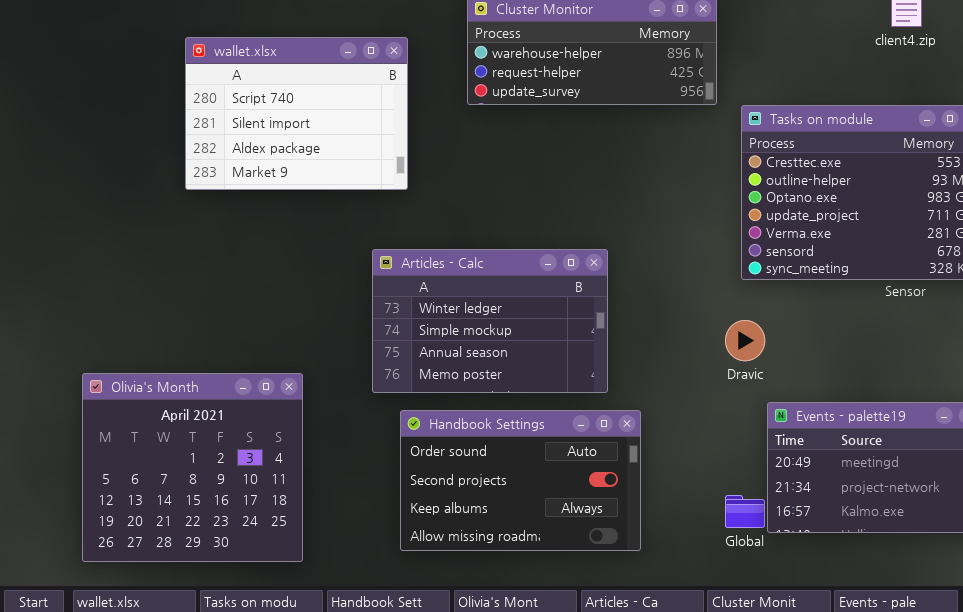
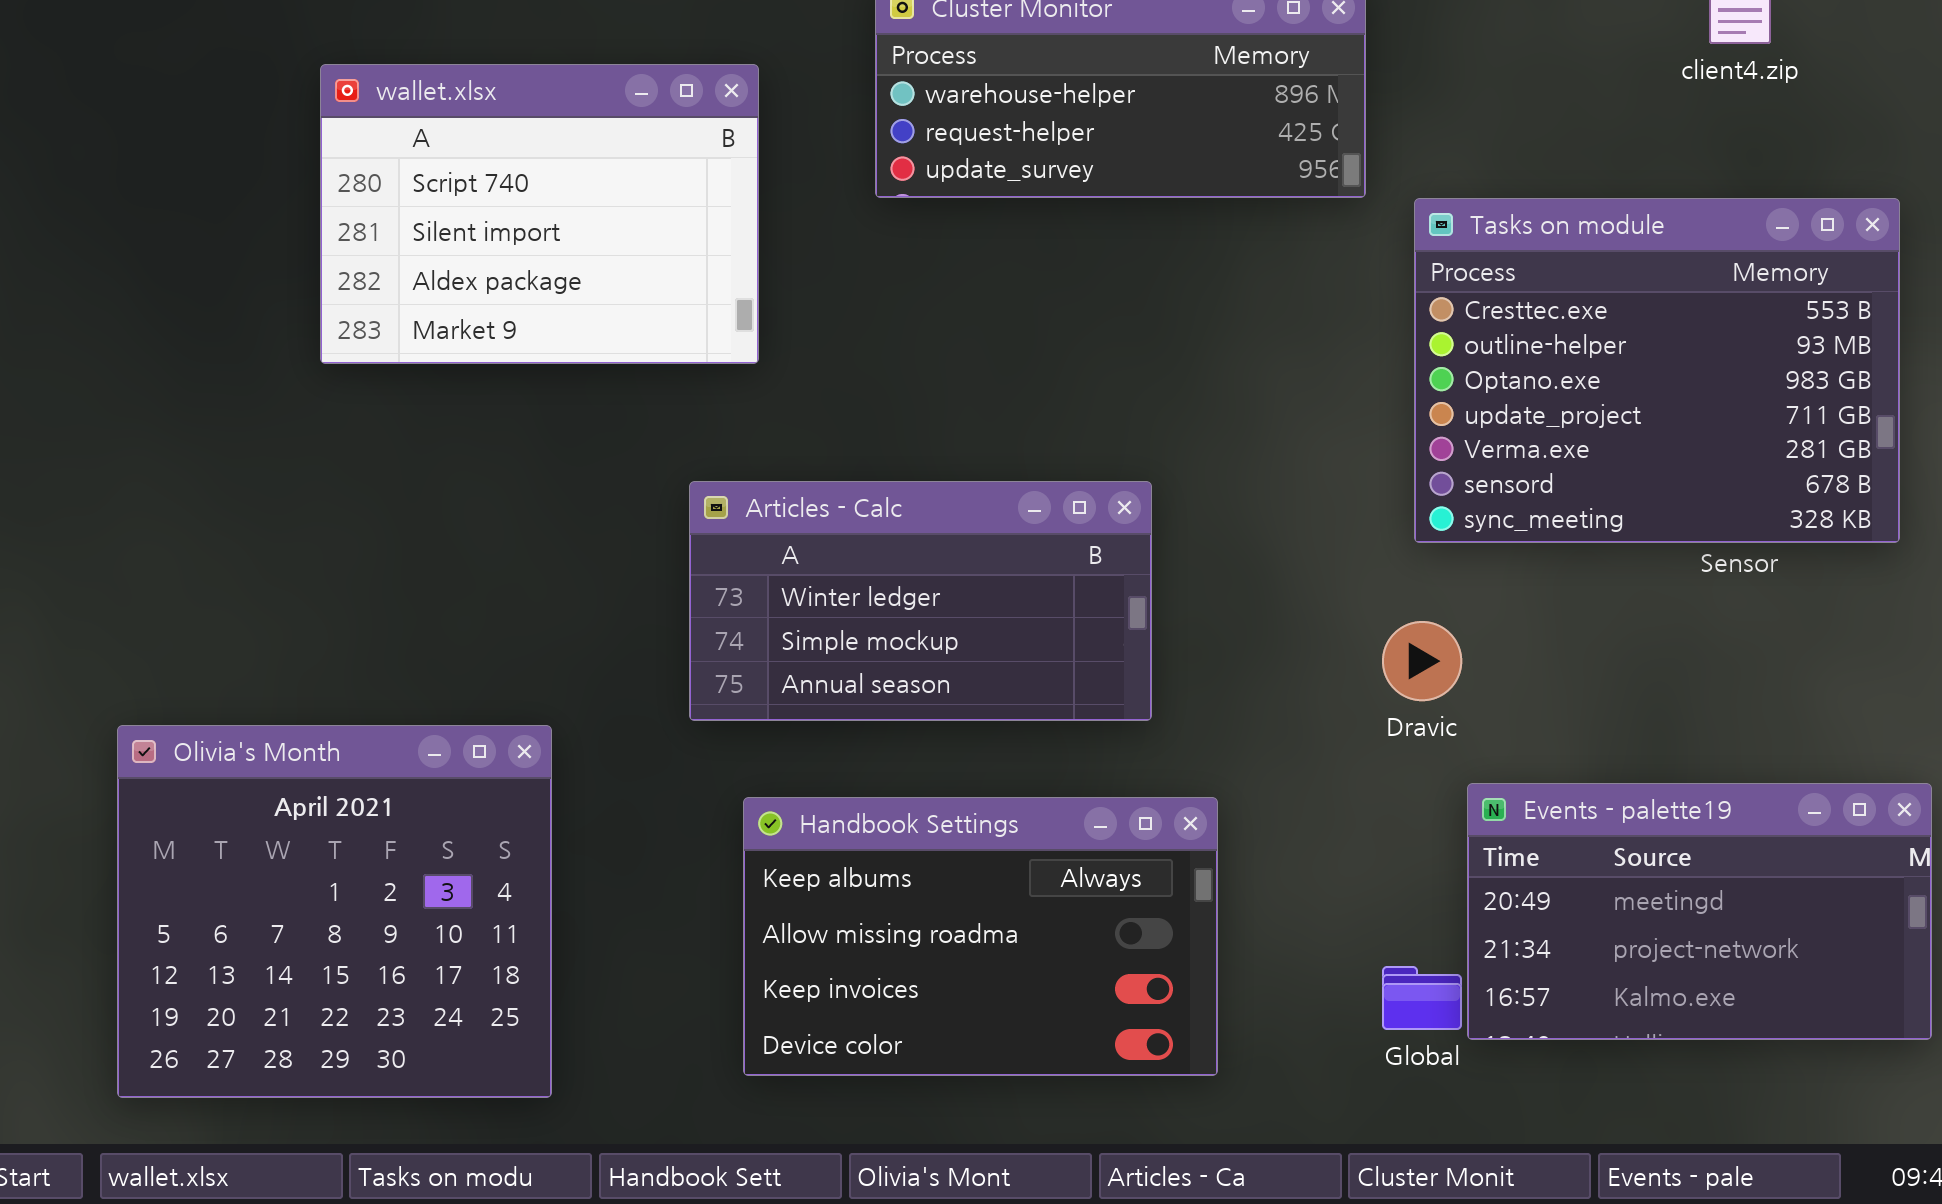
Articles - Calc: [372,249,608,393] -> [689,481,1152,721], resized
Handbook Settings: [400,410,641,551] -> [743,797,1218,1076], scrolled down 2 rows

